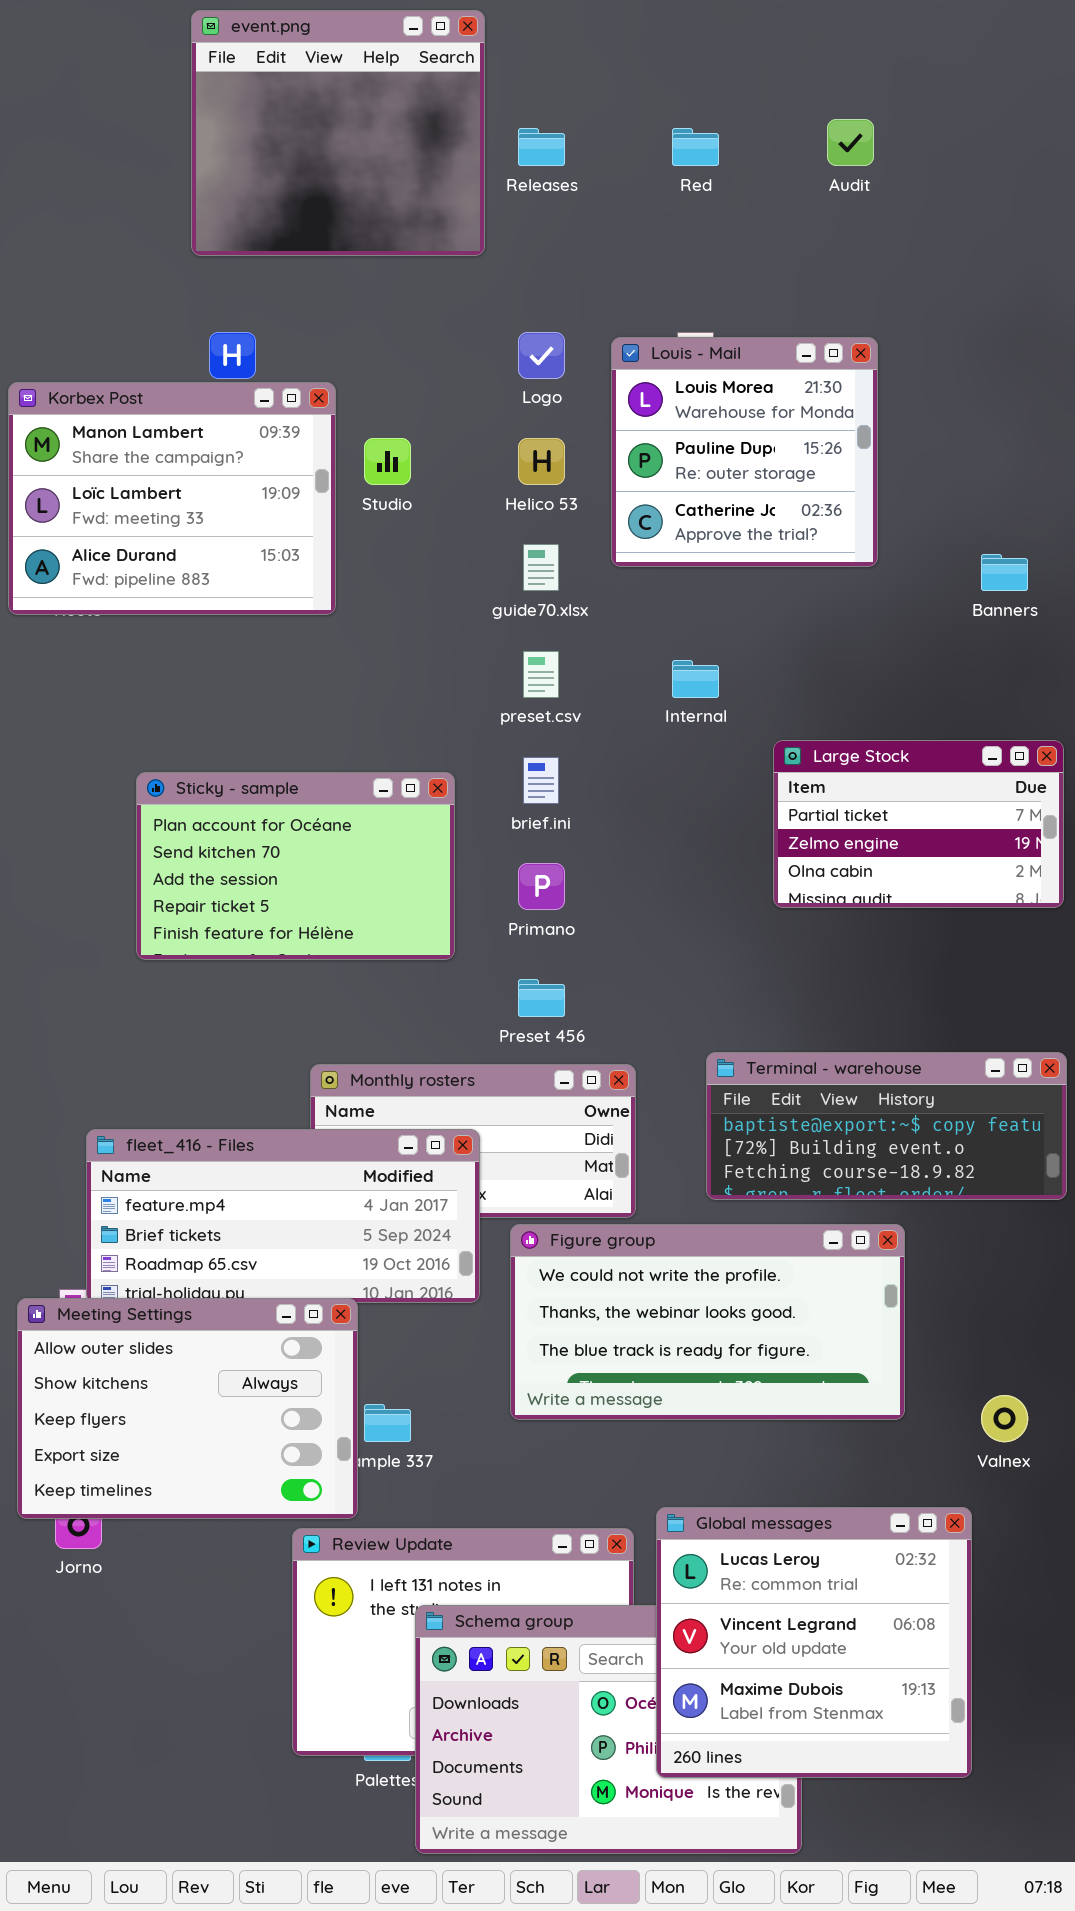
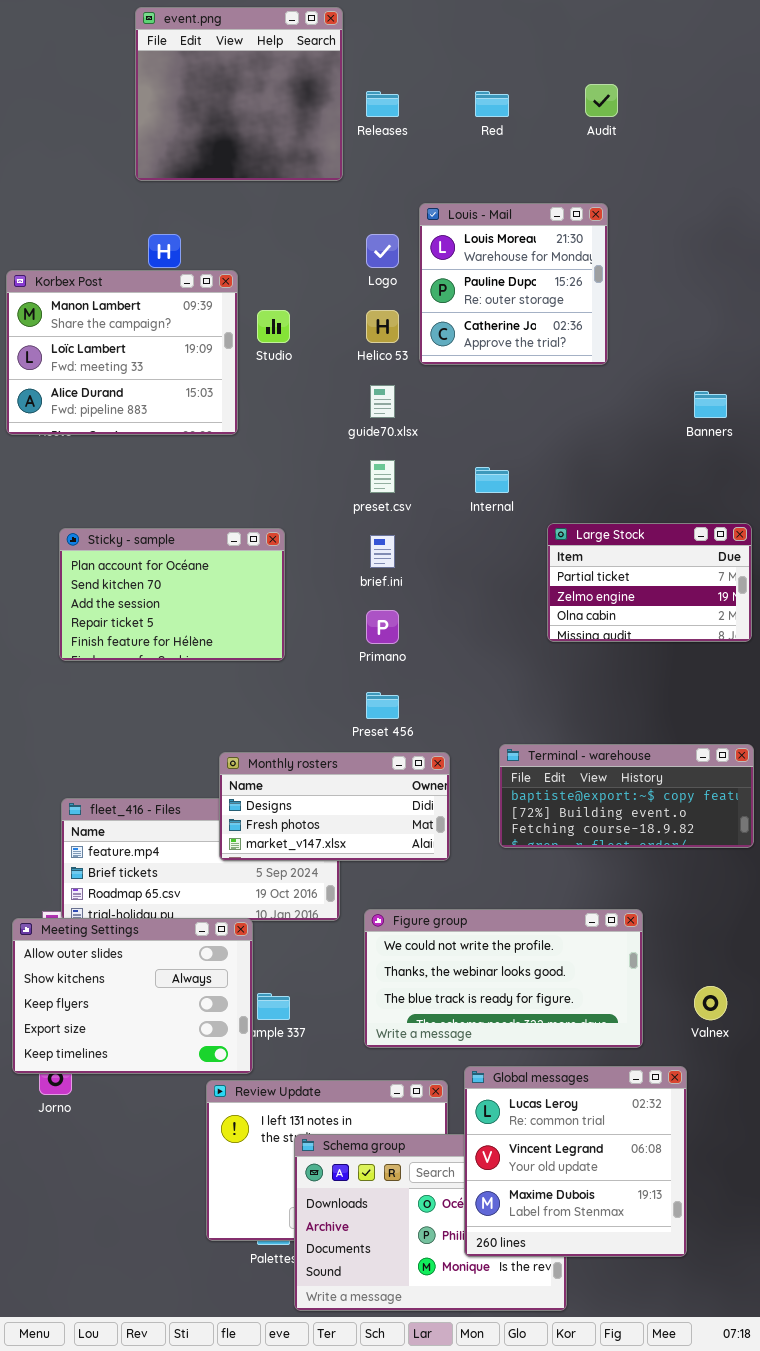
Louis - Mail: [611,337,878,567] -> [419,203,608,365], moved
Sticky - sample: [136,772,455,960] -> [59,528,285,661], moved
Monthly rosters: [310,1064,636,1218] -> [219,752,450,861], raised
Figure group: [510,1224,905,1420] -> [364,909,643,1048], moved

